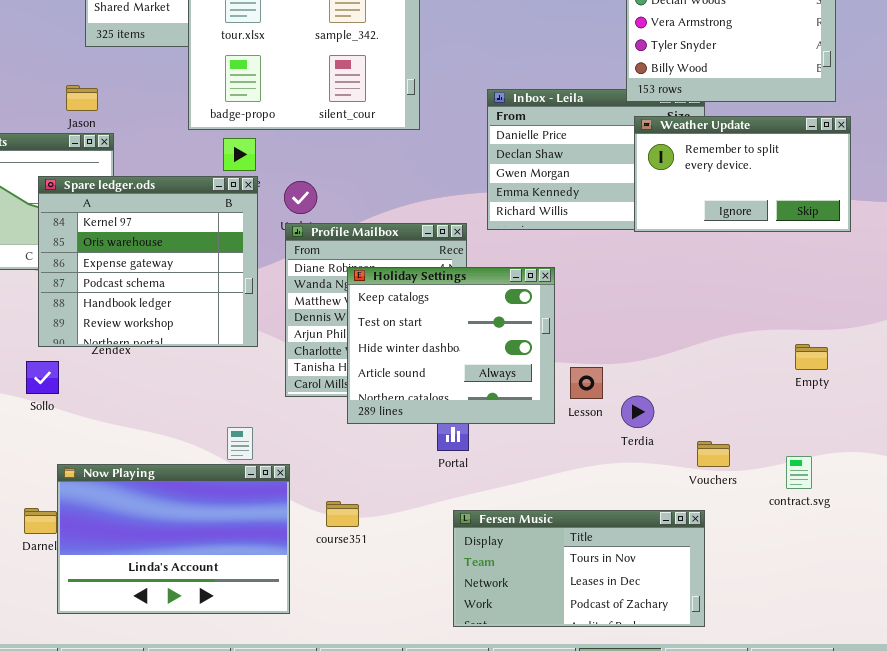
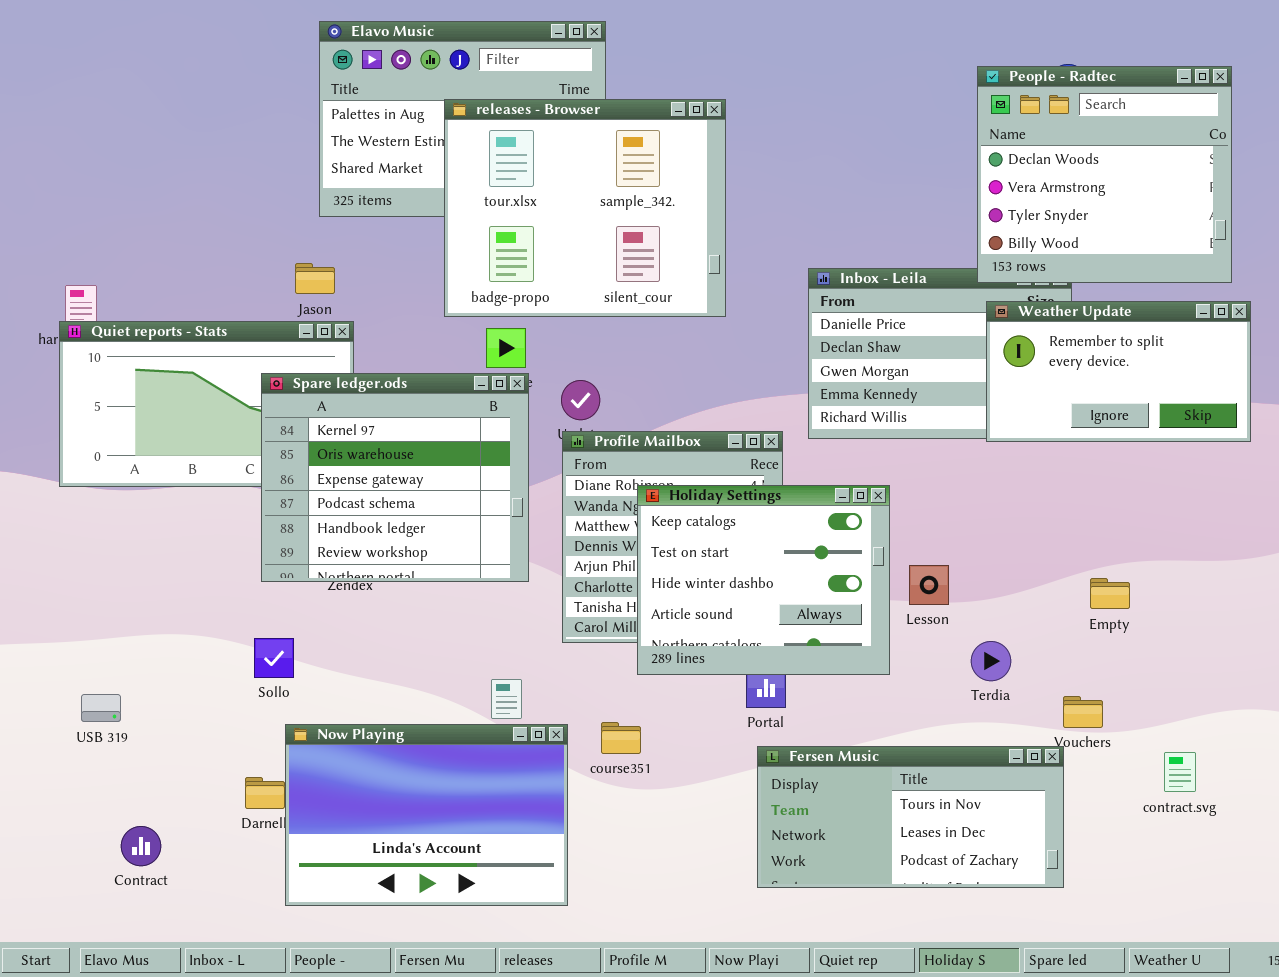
Empty: [795,344,828,370] -> [1090,578,1130,609], moved
Sollo: [26,361,59,394] -> [254,638,294,678], moved
Lesson: [570,367,603,399] -> [909,565,949,605], moved
contract.svg: [786,456,812,489] -> [1164,752,1196,792], moved
course351: [326,501,359,527] -> [601,722,641,754], moved
Fersen Music: [453,510,705,627] -> [757,746,1064,888], moved

